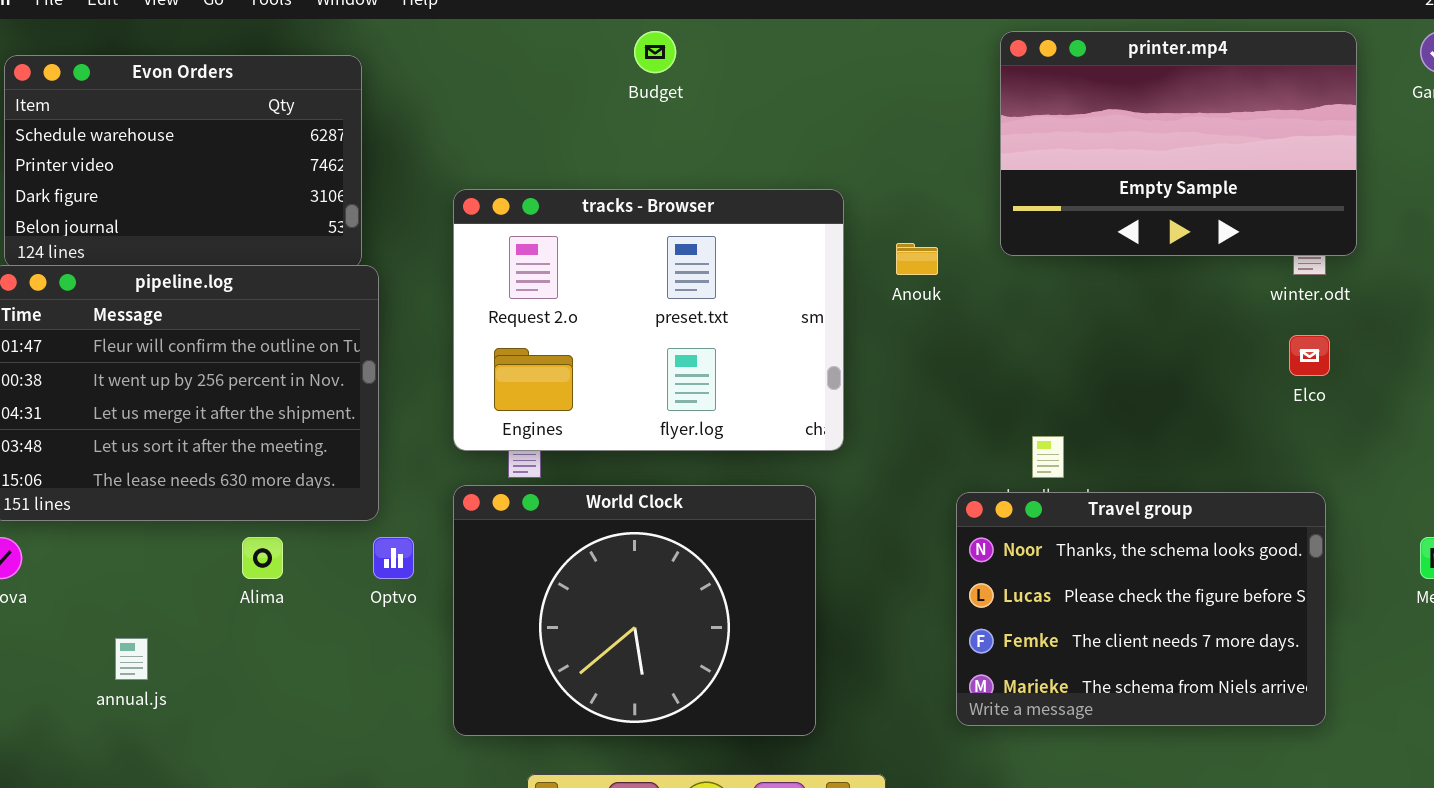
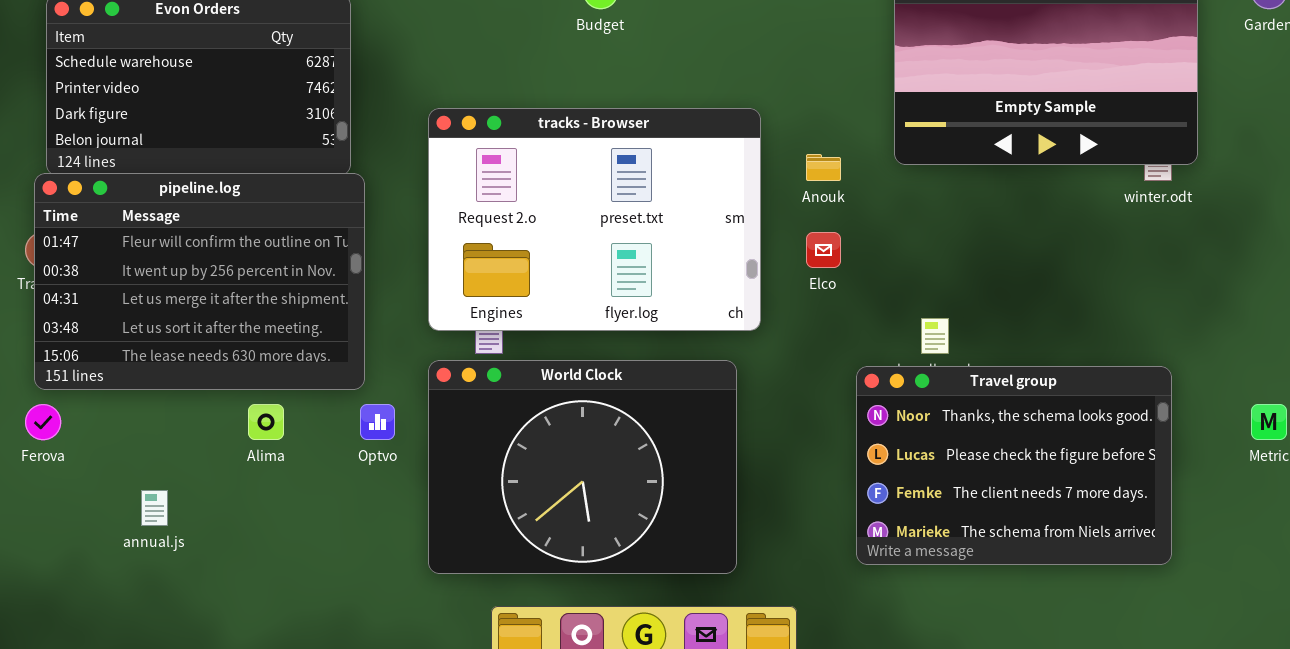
Elco: [1289,335,1330,376] -> [806,232,841,268], moved

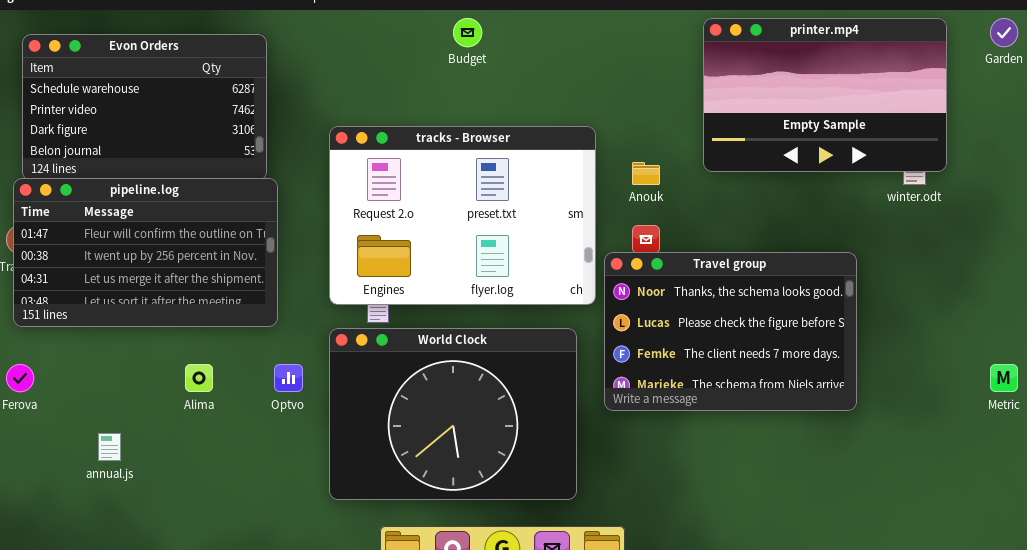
pipeline.log: [34,173,365,390] -> [13,178,278,327], resized
Travel group: [856,366,1172,565] -> [604,252,857,411], moved

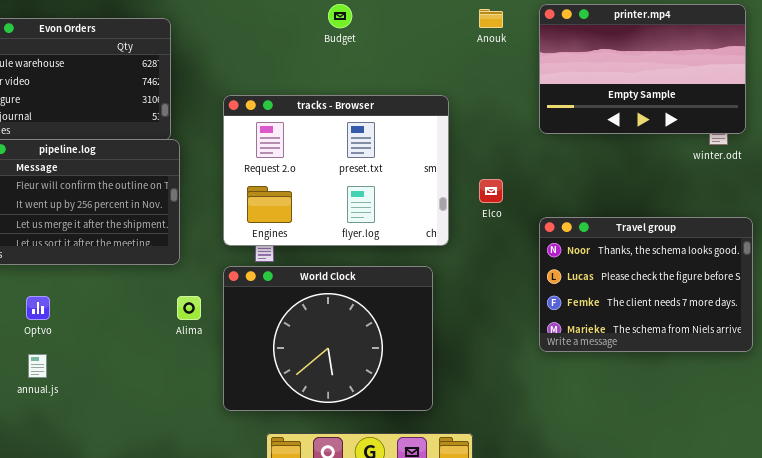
Anouk: [632,162,660,185] -> [479,9,503,28], moved
Travel group: [604,252,857,411] -> [539,217,753,352], moved
Alima: [185,364,213,392] -> [177,296,201,320], moved
Optvo: [274,364,303,392] -> [26,296,50,320], moved

